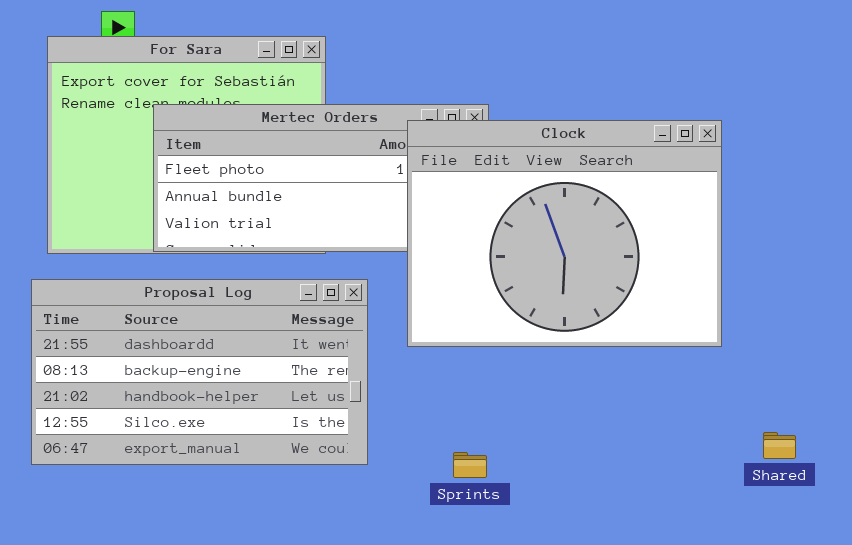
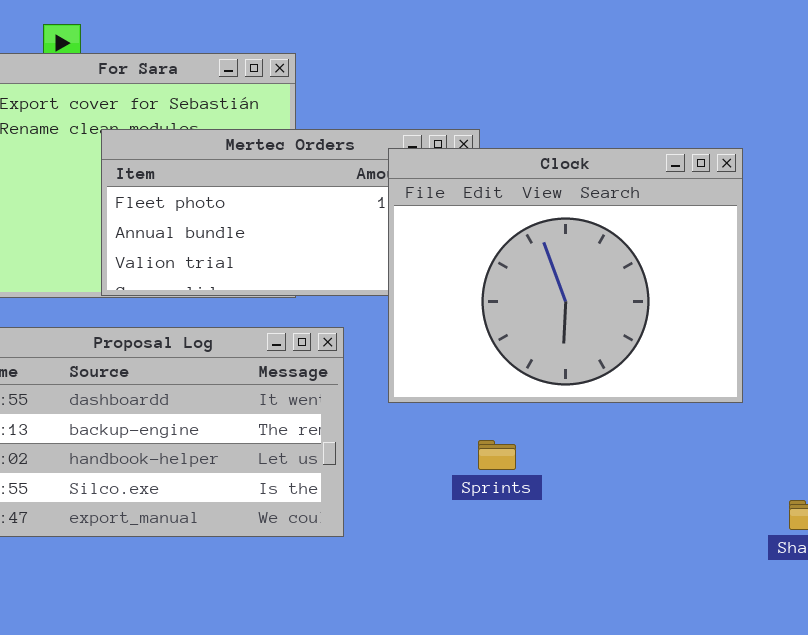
Sprints: [453,452,487,478] -> [478,440,516,470], moved

